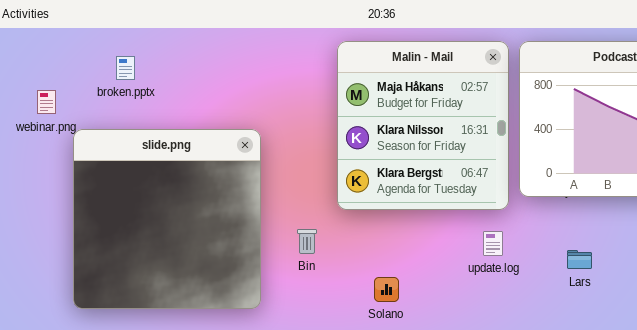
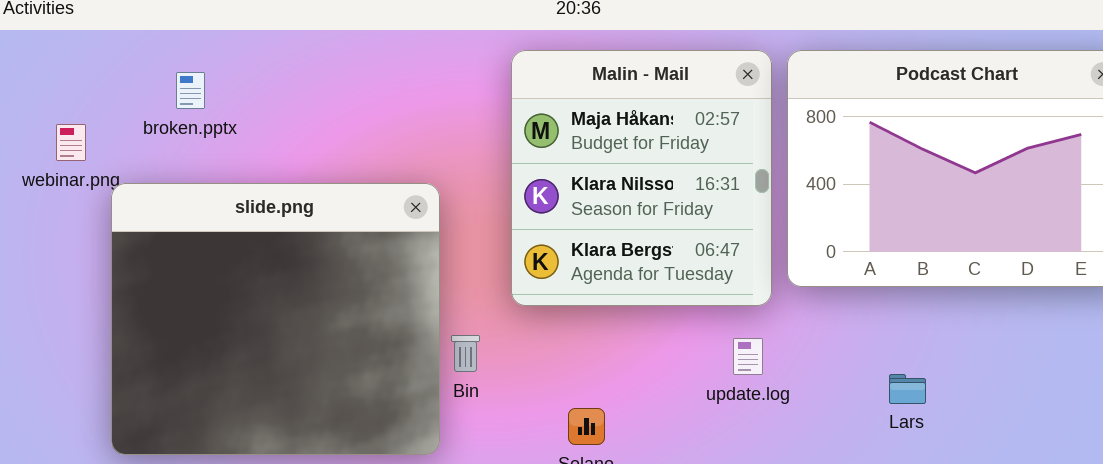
slide.png: [73,129,261,309] -> [111,183,440,455], resized
Lars: [567,250,592,269] -> [889,374,926,404], moved

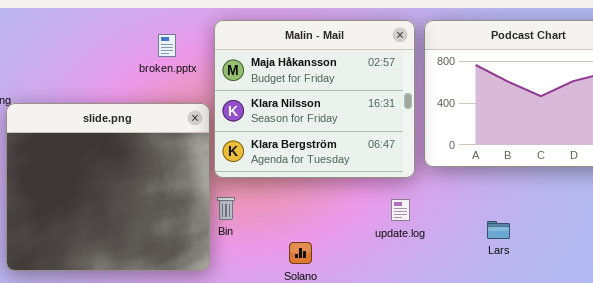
Malin - Mail: [511,50,772,306] -> [214,20,415,178], resized
broken.pptx: [176,72,205,109] -> [158,34,176,57], moved

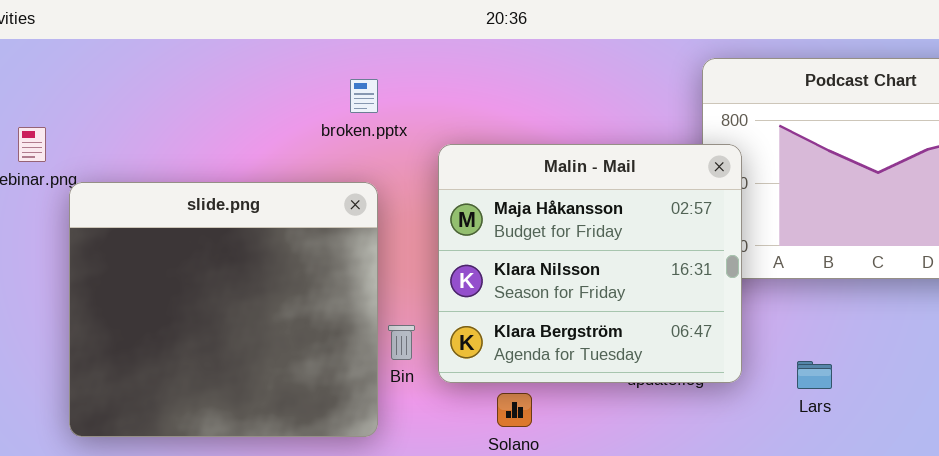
Malin - Mail: [214,20,415,178] -> [438,144,742,383], moved
broken.pptx: [158,34,176,57] -> [350,79,378,113], moved

